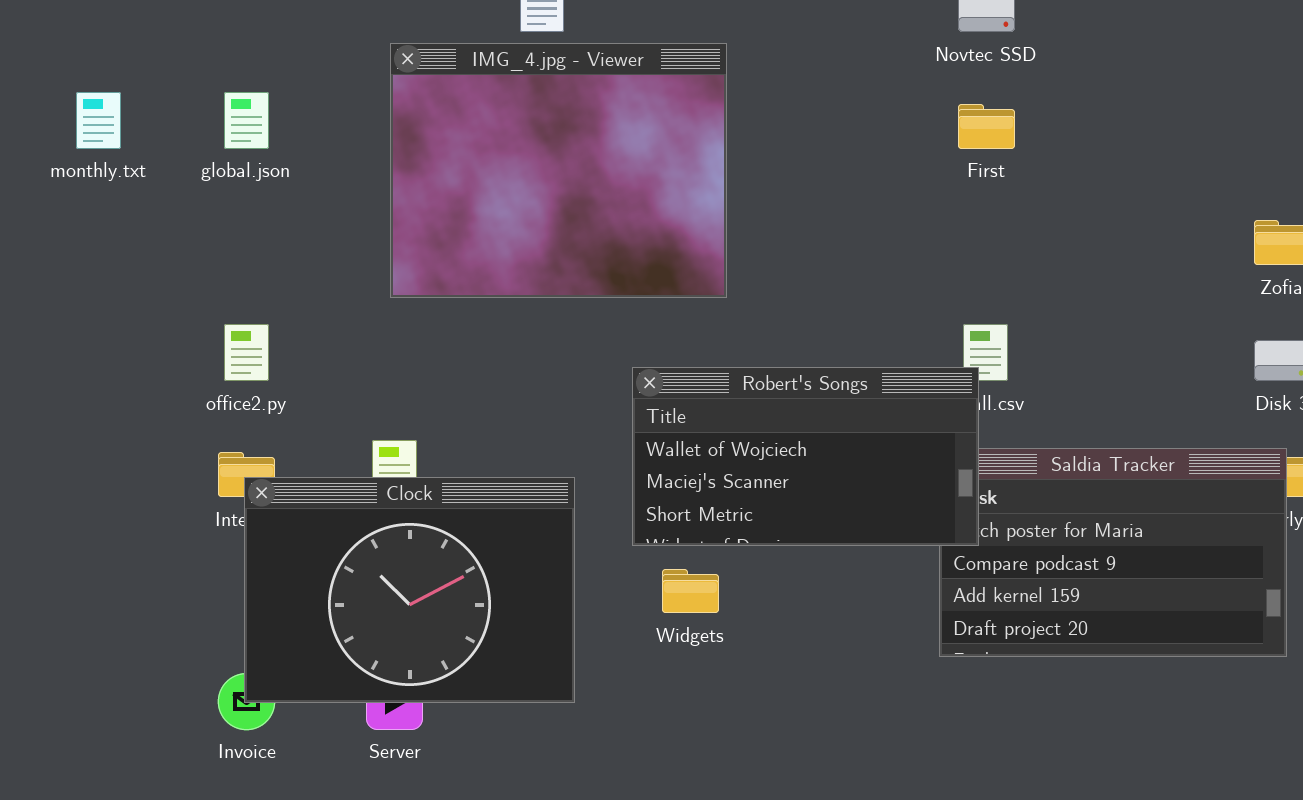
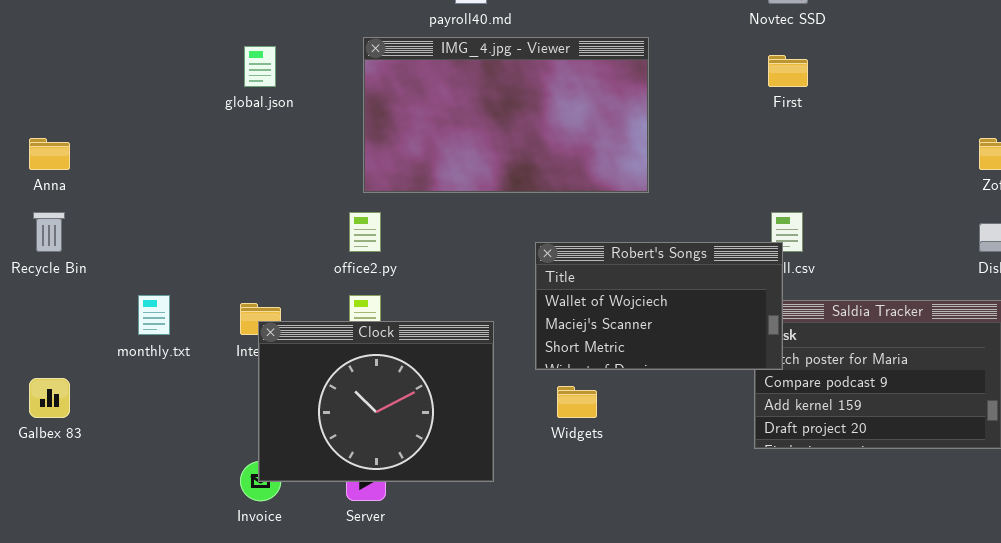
IMG_4.jpg - Viewer: [390,43,727,298] -> [363,37,649,193], resized
monthly.txt: [76,92,121,149] -> [138,295,170,335], moved
office2.py: [224,324,269,381] -> [349,212,381,252], moved

